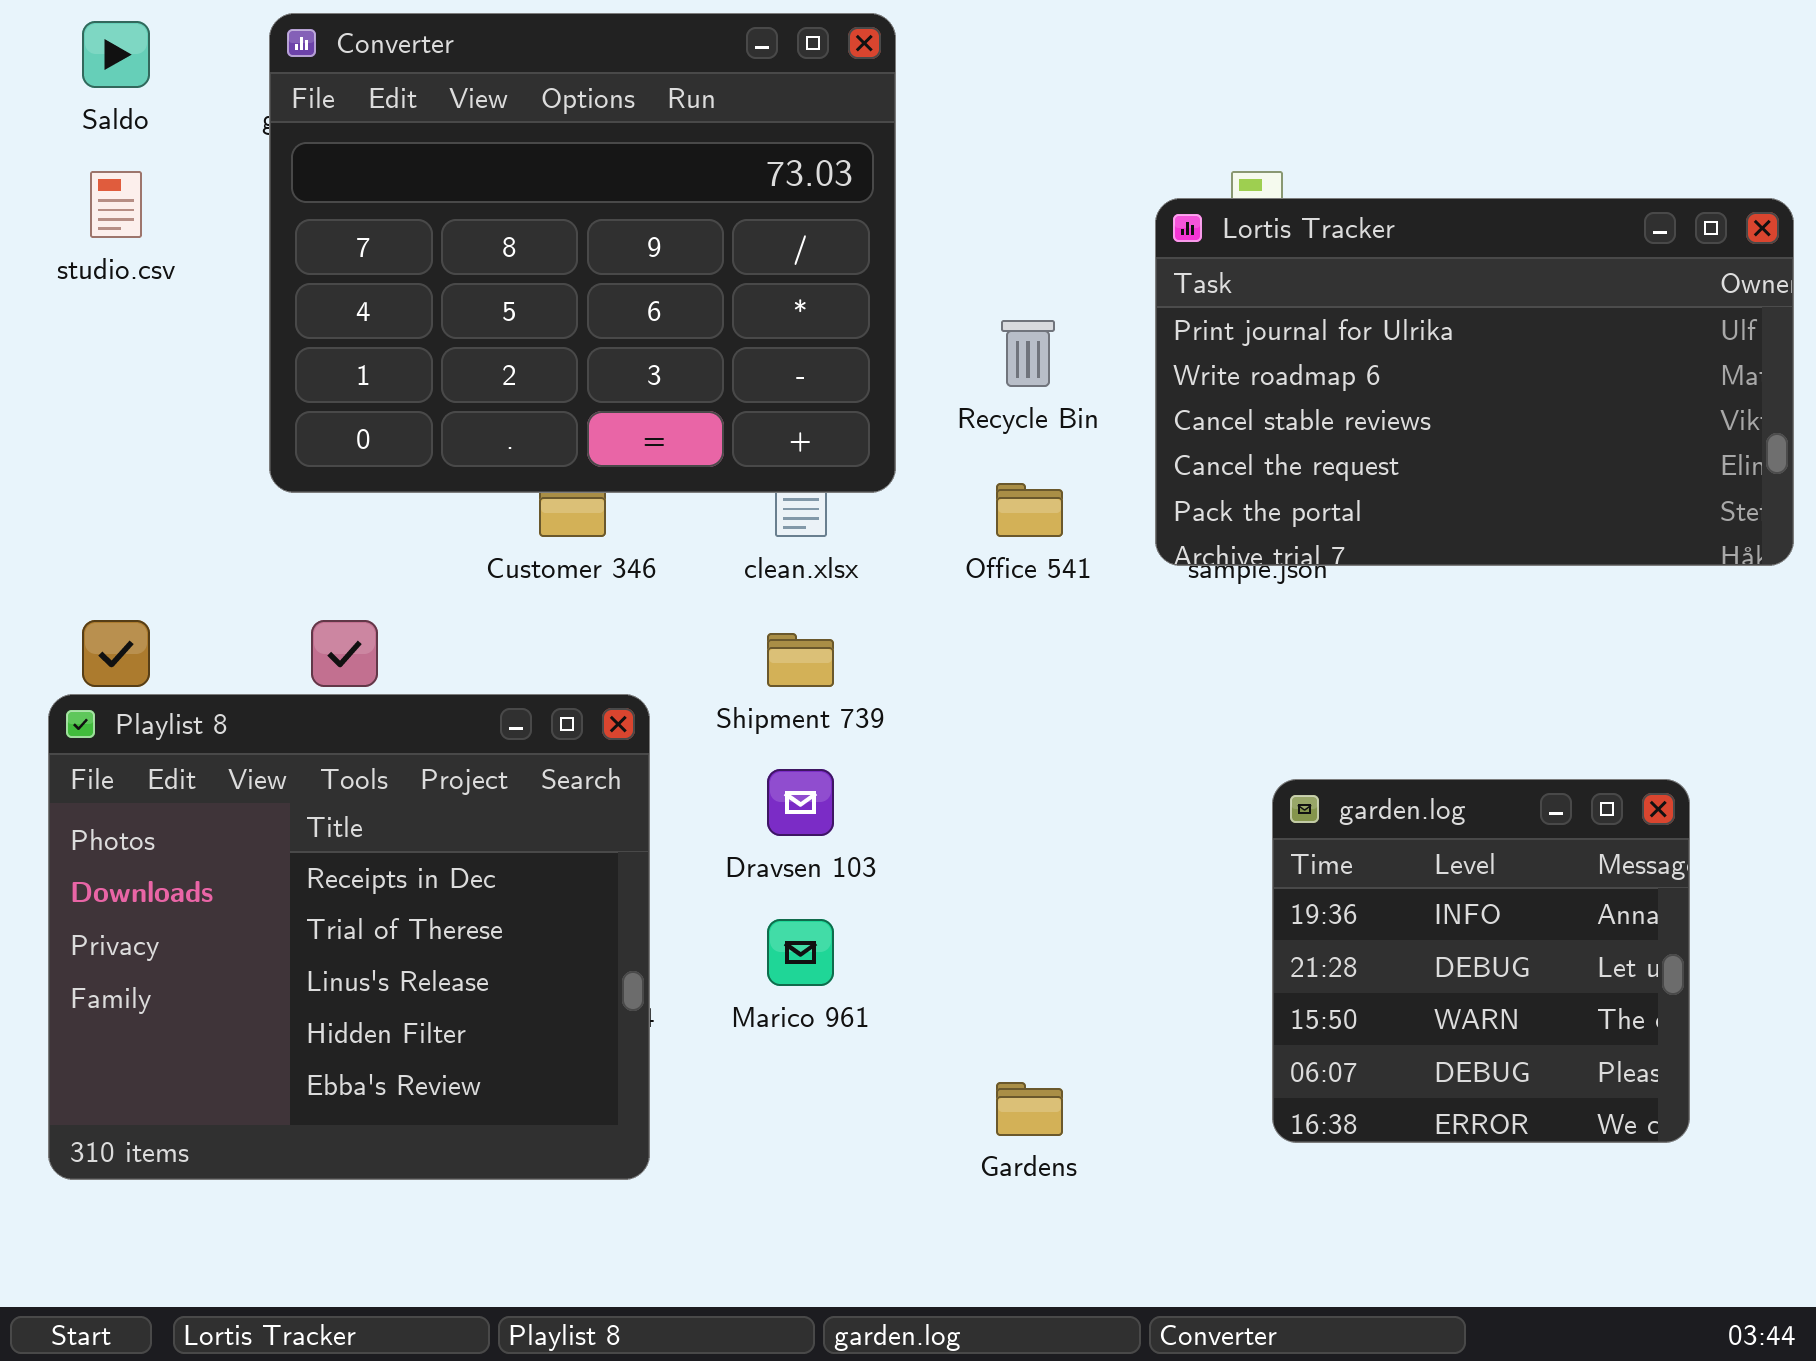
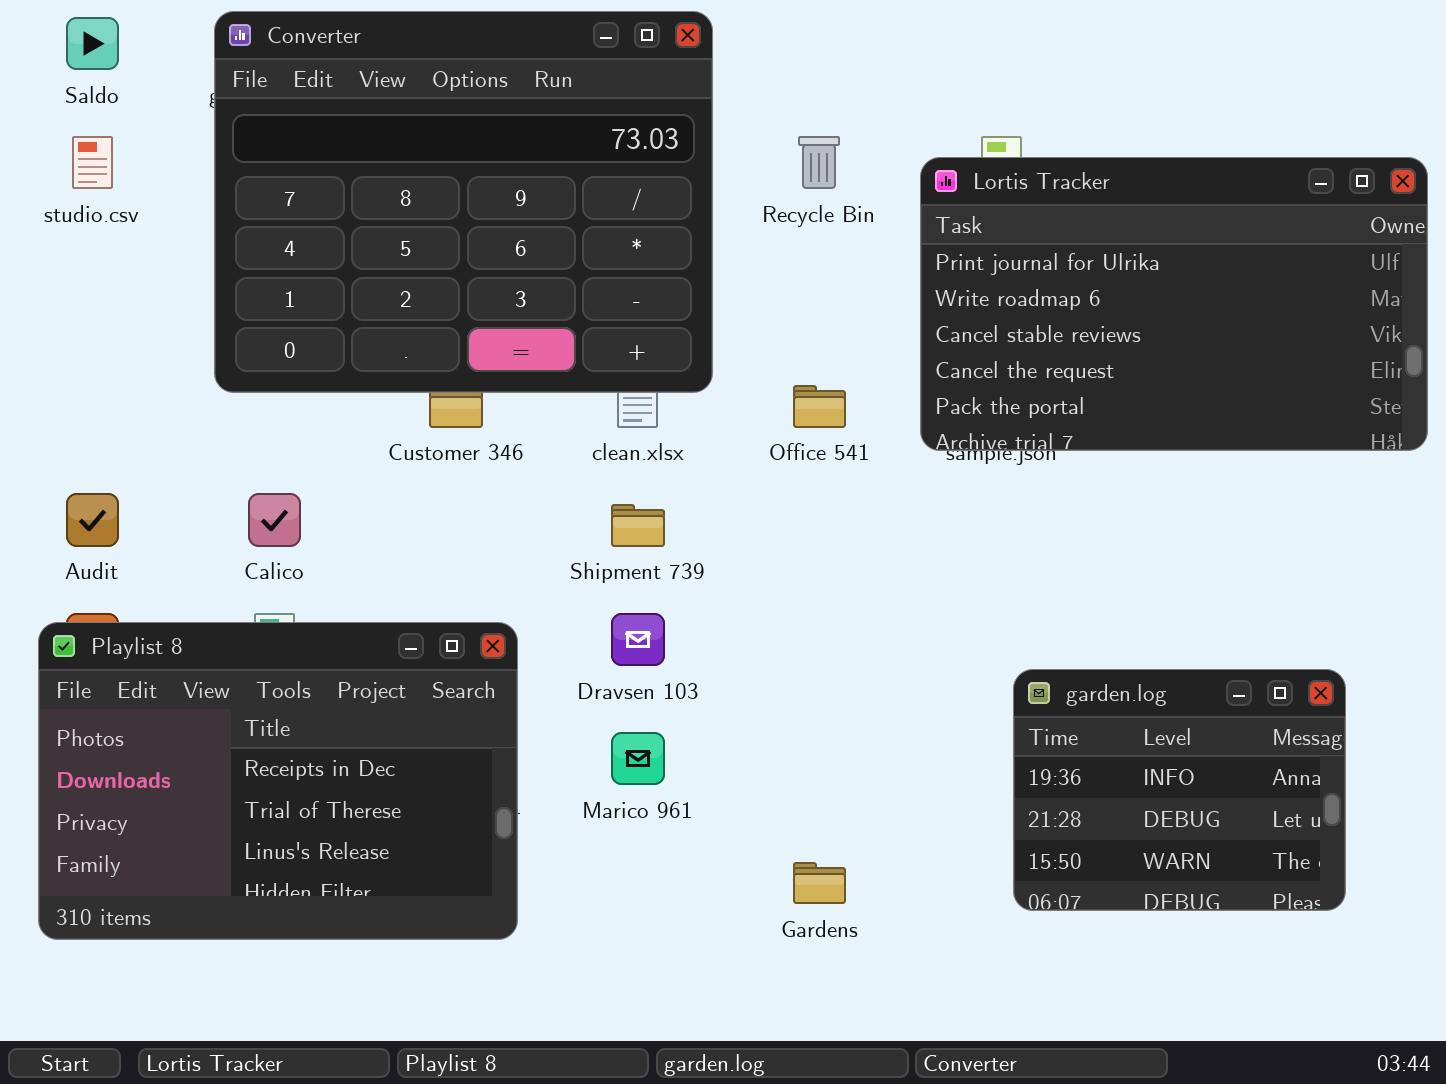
Recycle Bin: [1001,320,1055,387] -> [798,136,840,189], moved
Playlist 8: [48,694,650,1180] -> [38,622,518,940], resized
garden.log: [1272,779,1690,1143] -> [1013,669,1346,911], resized

